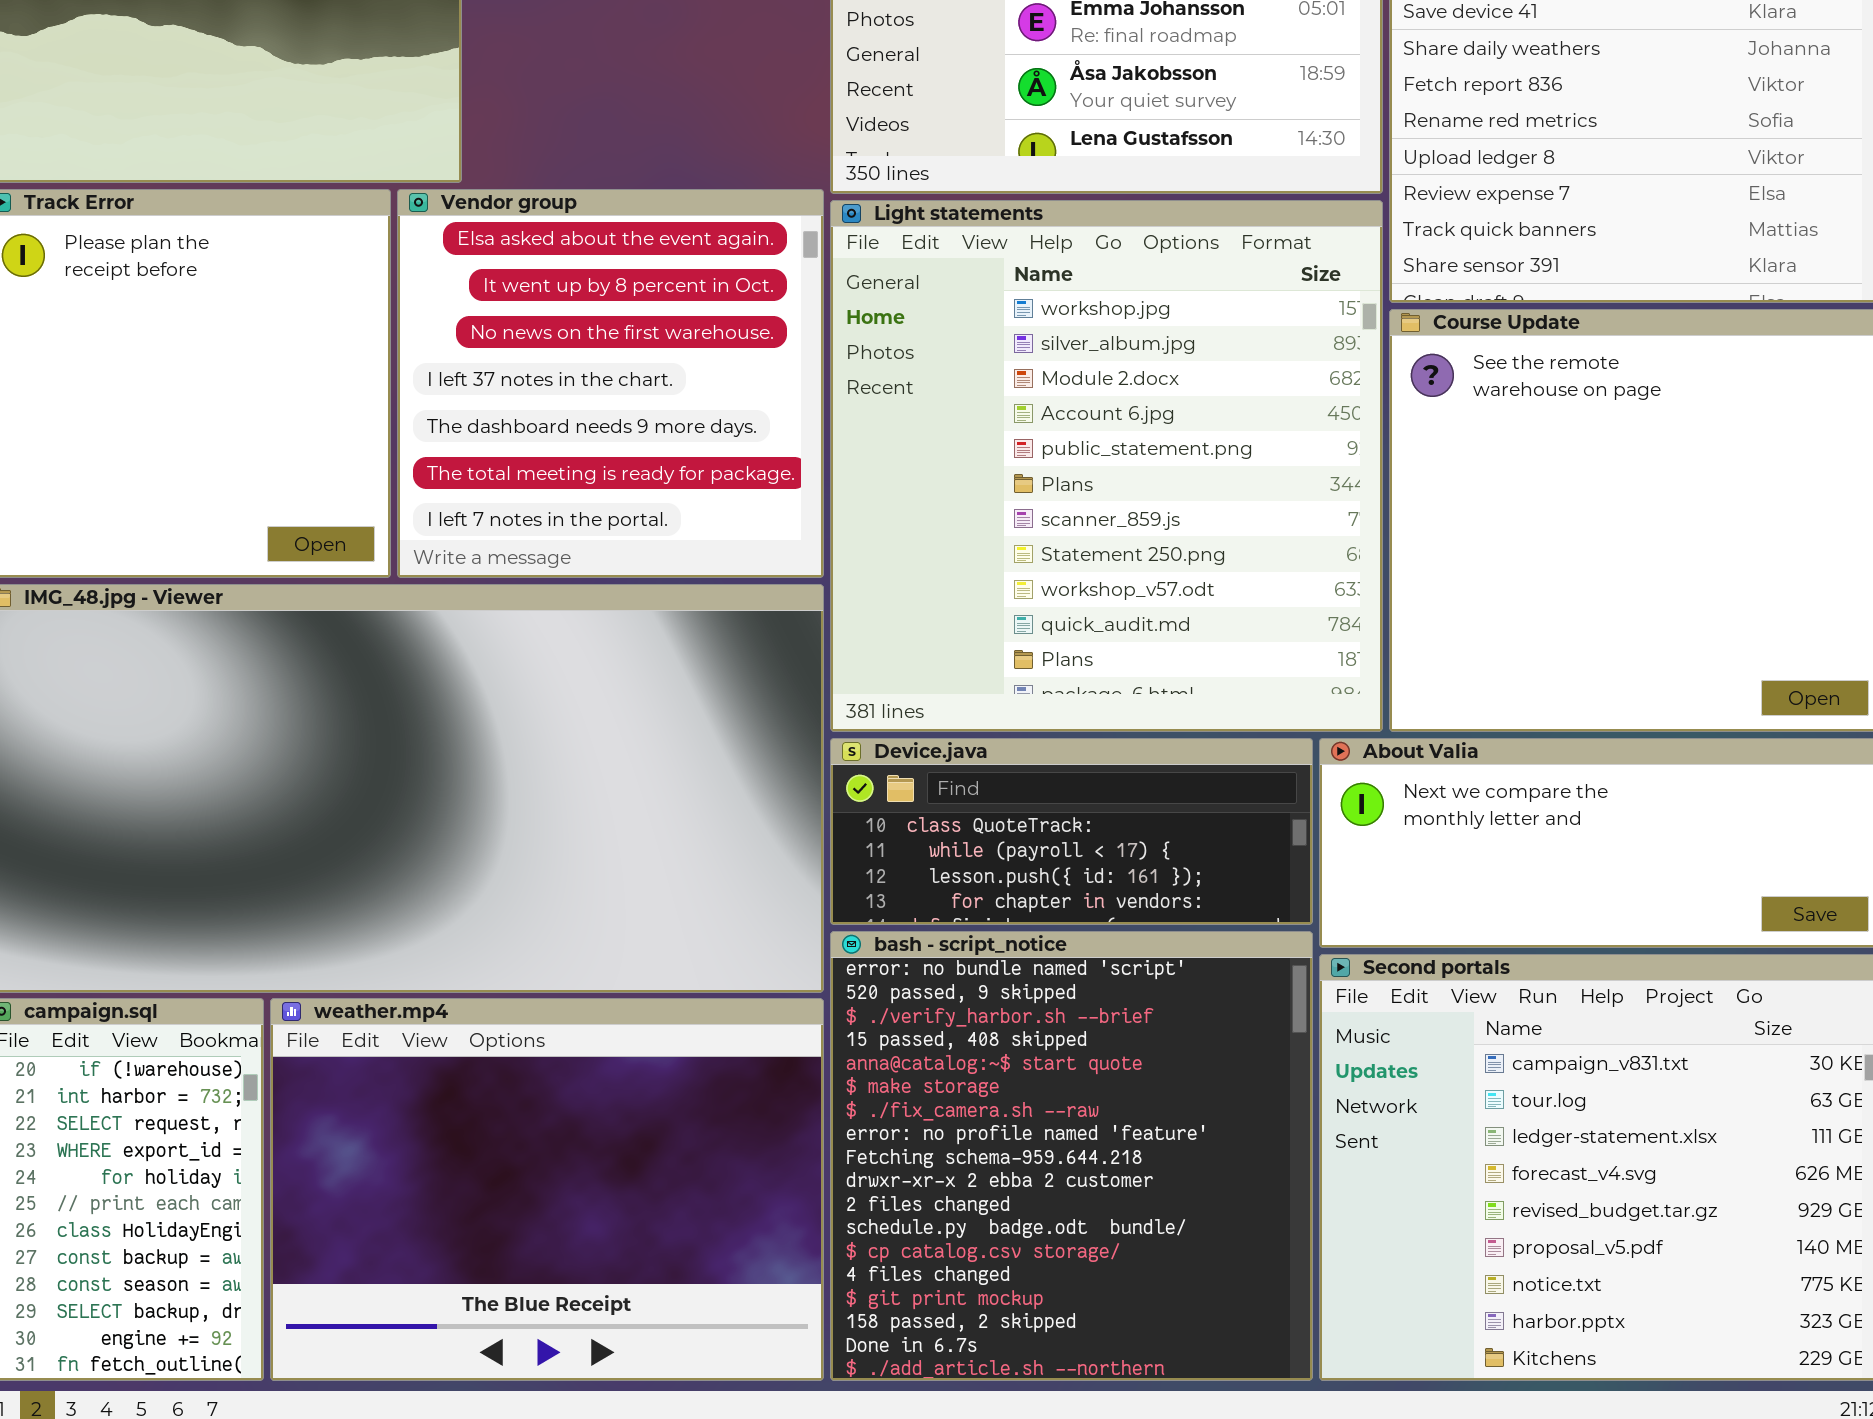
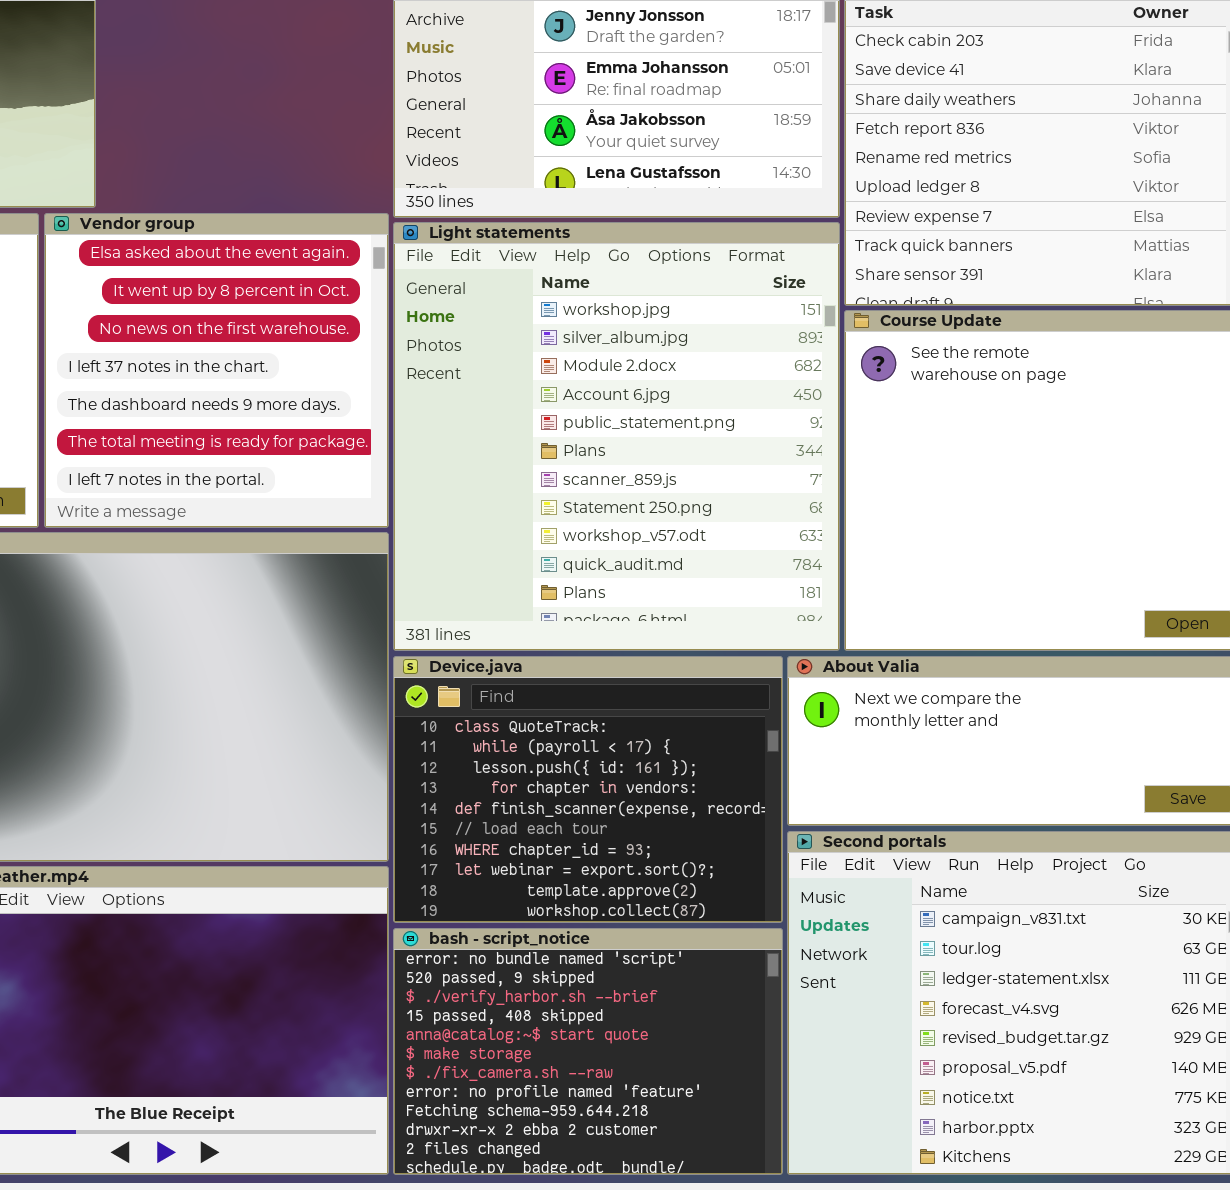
Device.java: [830,738,1313,925] -> [393,656,783,923], resized
bash - script_notice: [830,931,1313,1381] -> [393,928,783,1175], resized

